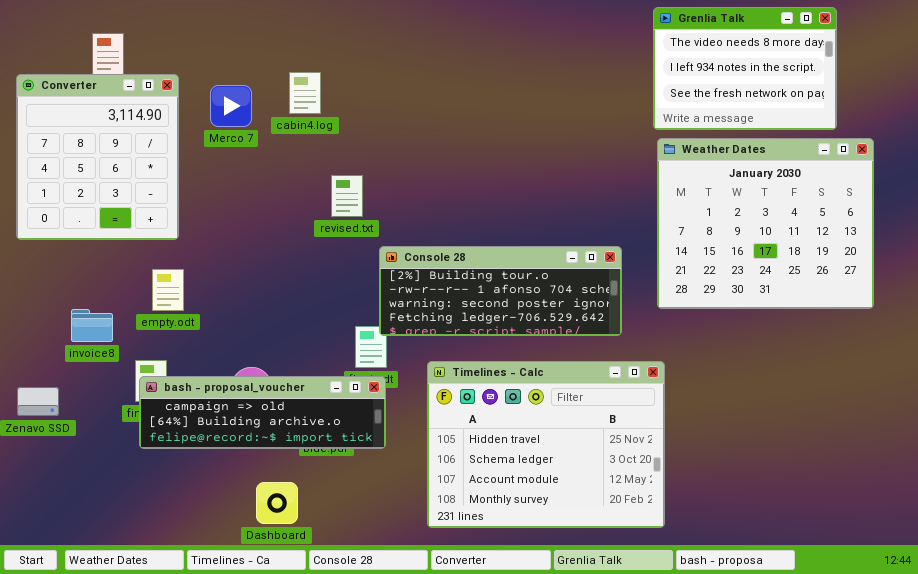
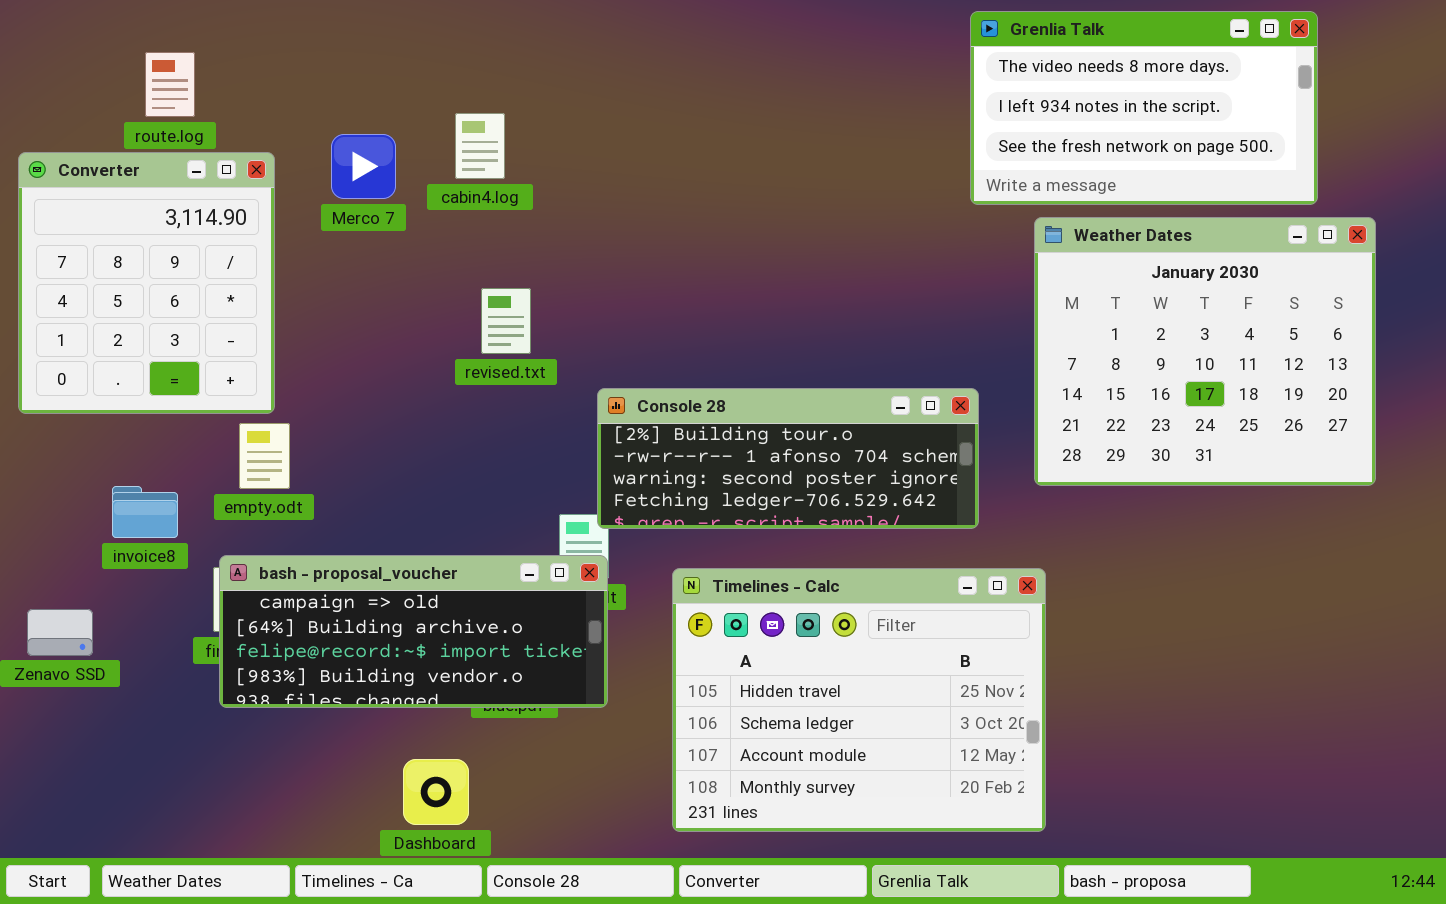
Grenlia Talk: [653,7,837,130] -> [970,11,1318,205], resized
Converter: [16,74,179,240] -> [18,152,275,414], moved
revised.txt: [331,175,363,217] -> [481,288,531,354], moved
bash - proposal_voucher: [139,376,386,449] -> [219,555,608,708], resized

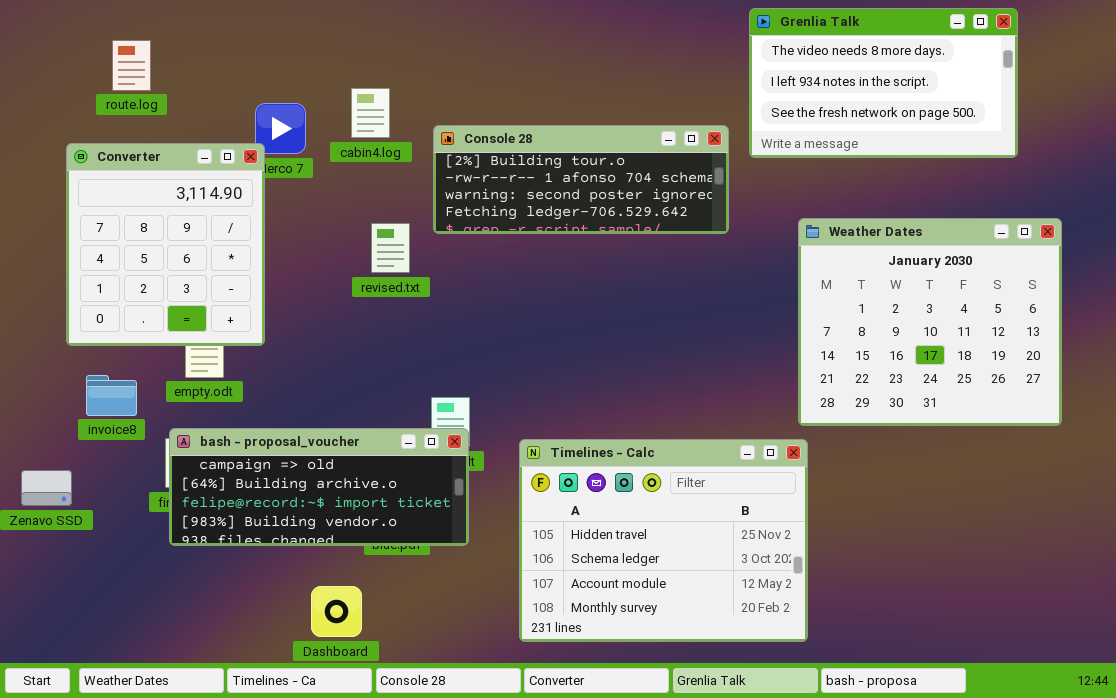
Converter: [18,152,275,414] -> [66,143,265,346], moved
Weather Dates: [1034,217,1376,486] -> [798,218,1062,426], moved
Console 28: [597,388,979,529] -> [433,125,729,234], moved

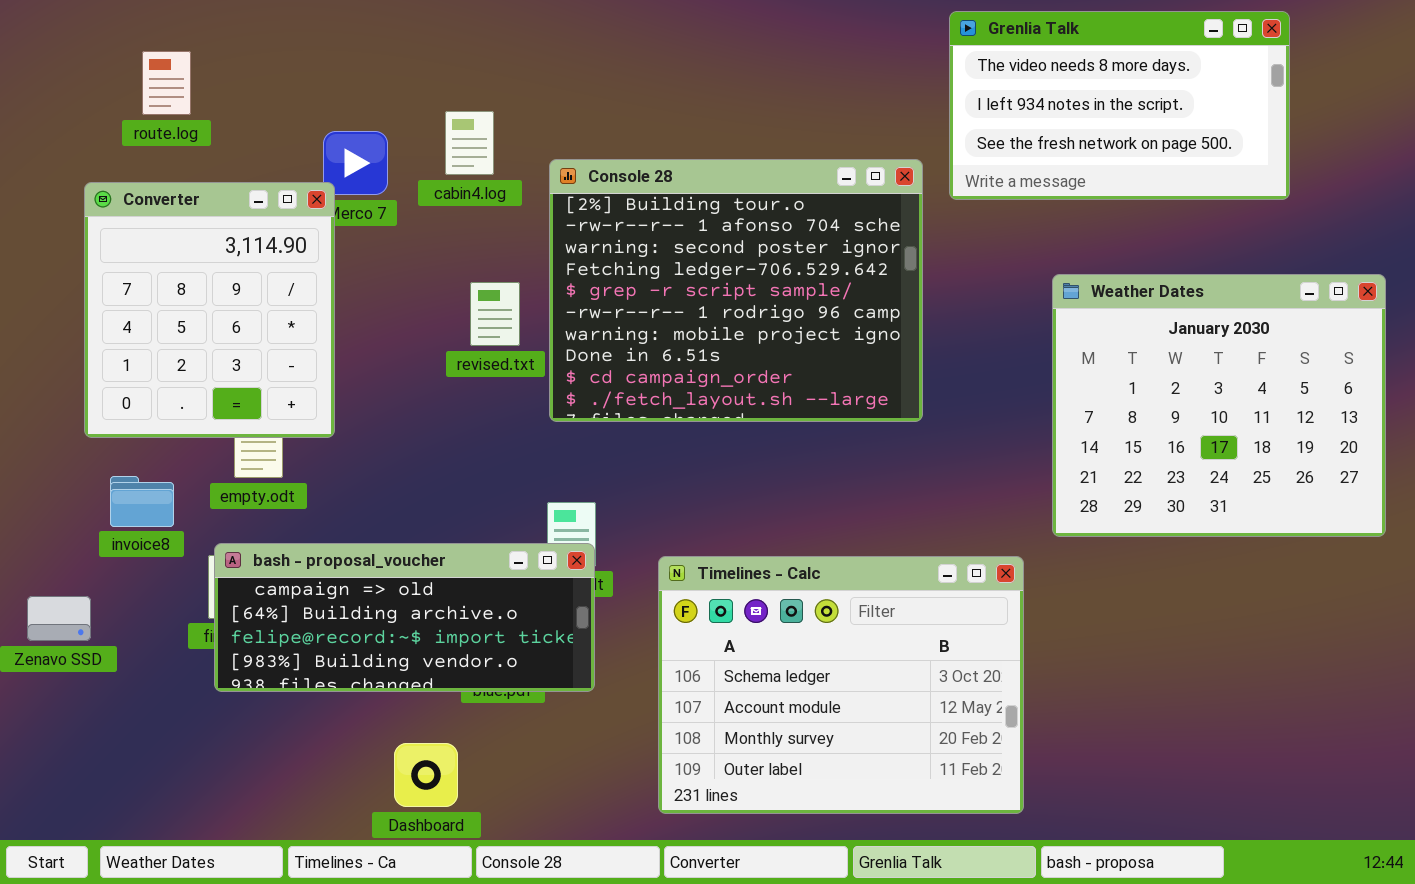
Console 28: [433,125,729,234] -> [549,159,923,422], resized
Weather Dates: [798,218,1062,426] -> [1052,274,1386,537], moved
Timelines - Calc: [519,439,808,642] -> [658,556,1024,814], scrolled down 1 row

